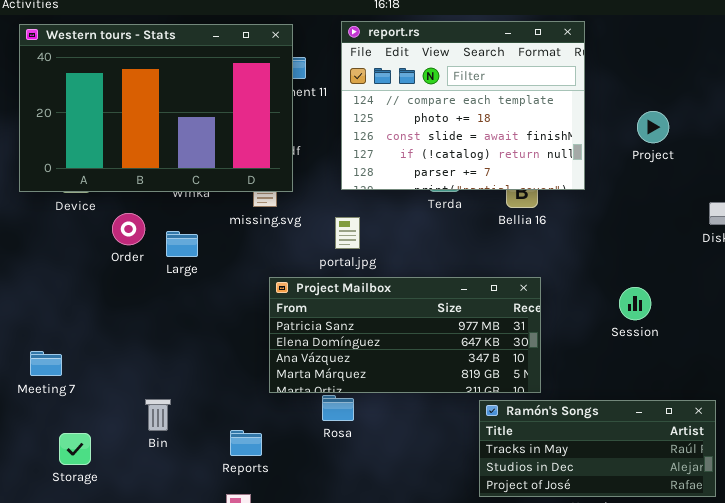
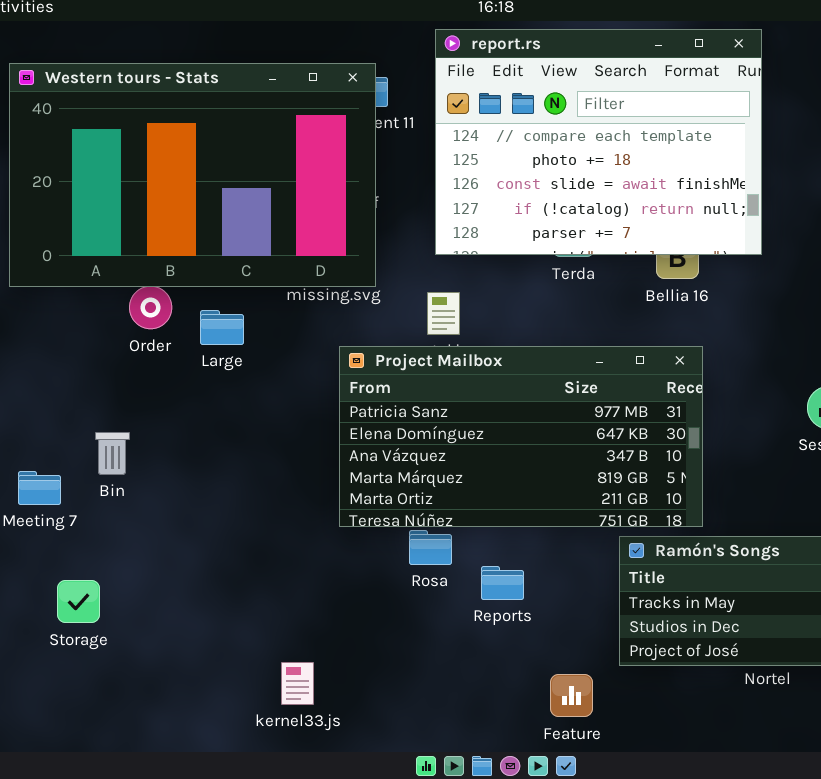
Western tours - Stats: [19,24,293,192] -> [9,63,376,287], moved
Project Mailbox: [269,277,541,393] -> [339,346,703,527], resized
Bin: [145,399,171,431] -> [95,432,130,475], moved
Reports: [230,430,262,456] -> [481,566,524,600], moved

